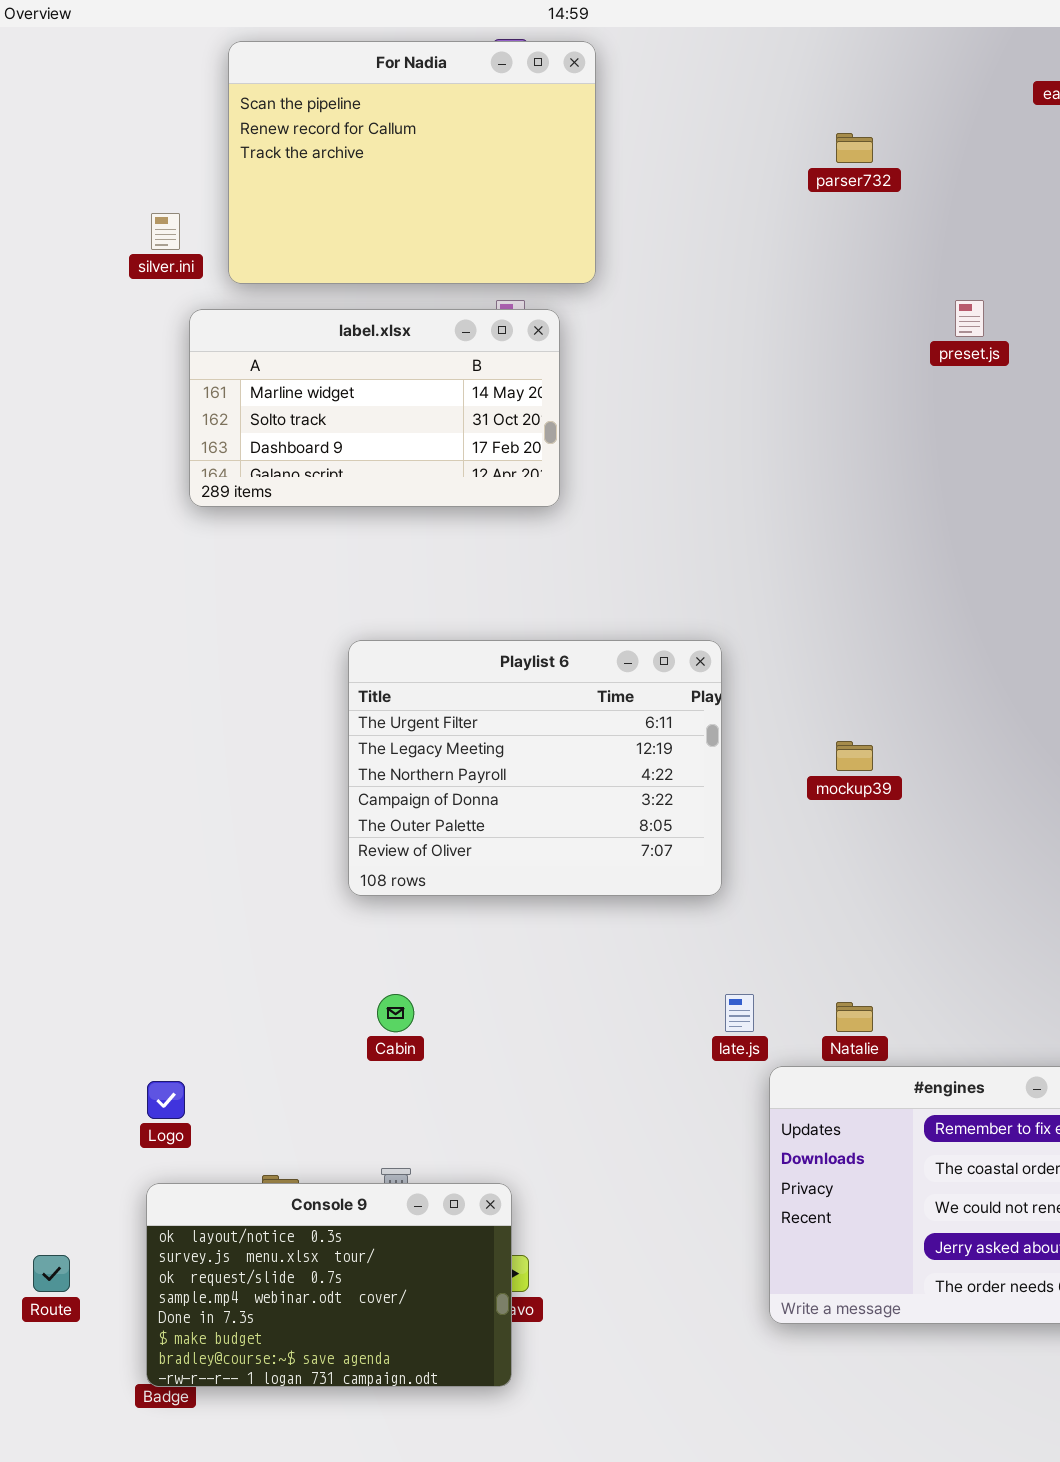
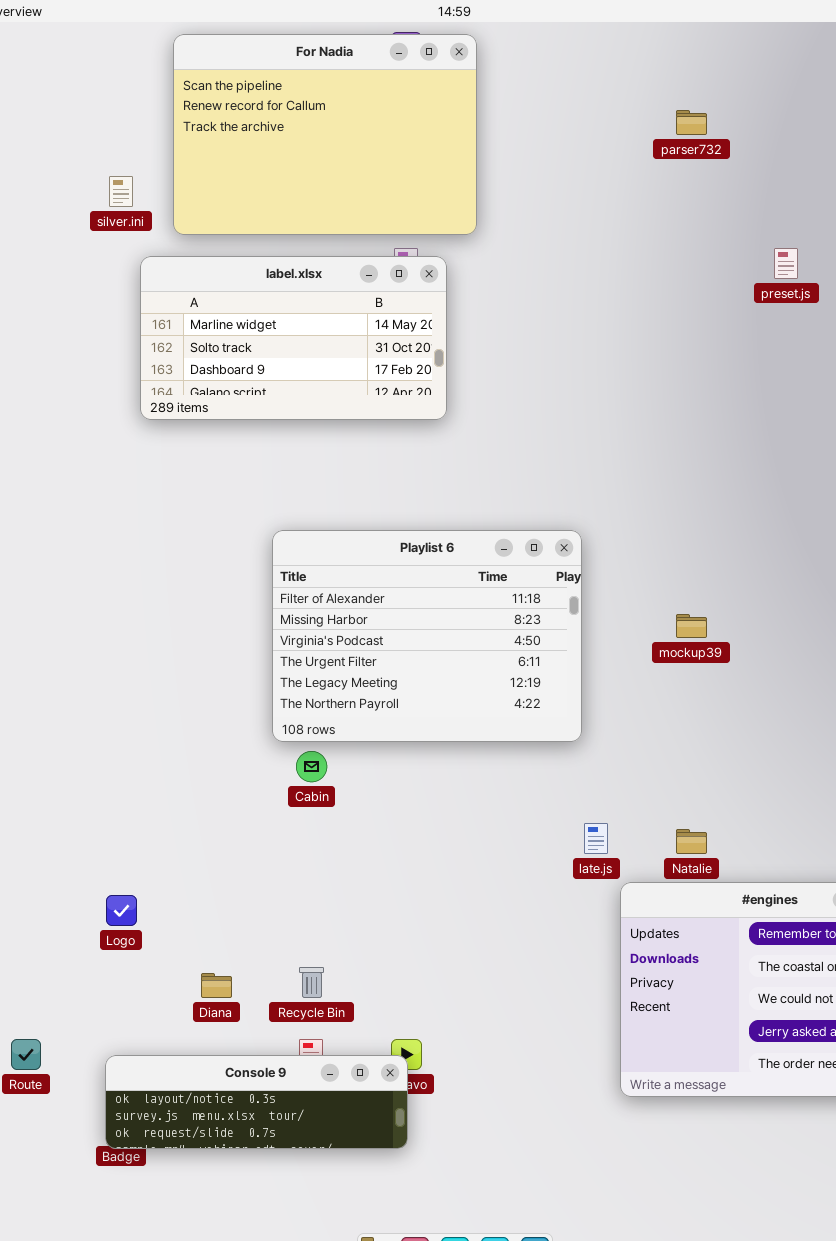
Playlist 6: [348,640,722,896] -> [272,530,582,742], scrolled up 3 rows
Cabin: [377,994,414,1032] -> [296,751,327,782], moved
Console 9: [146,1183,512,1387] -> [105,1055,408,1149], resized

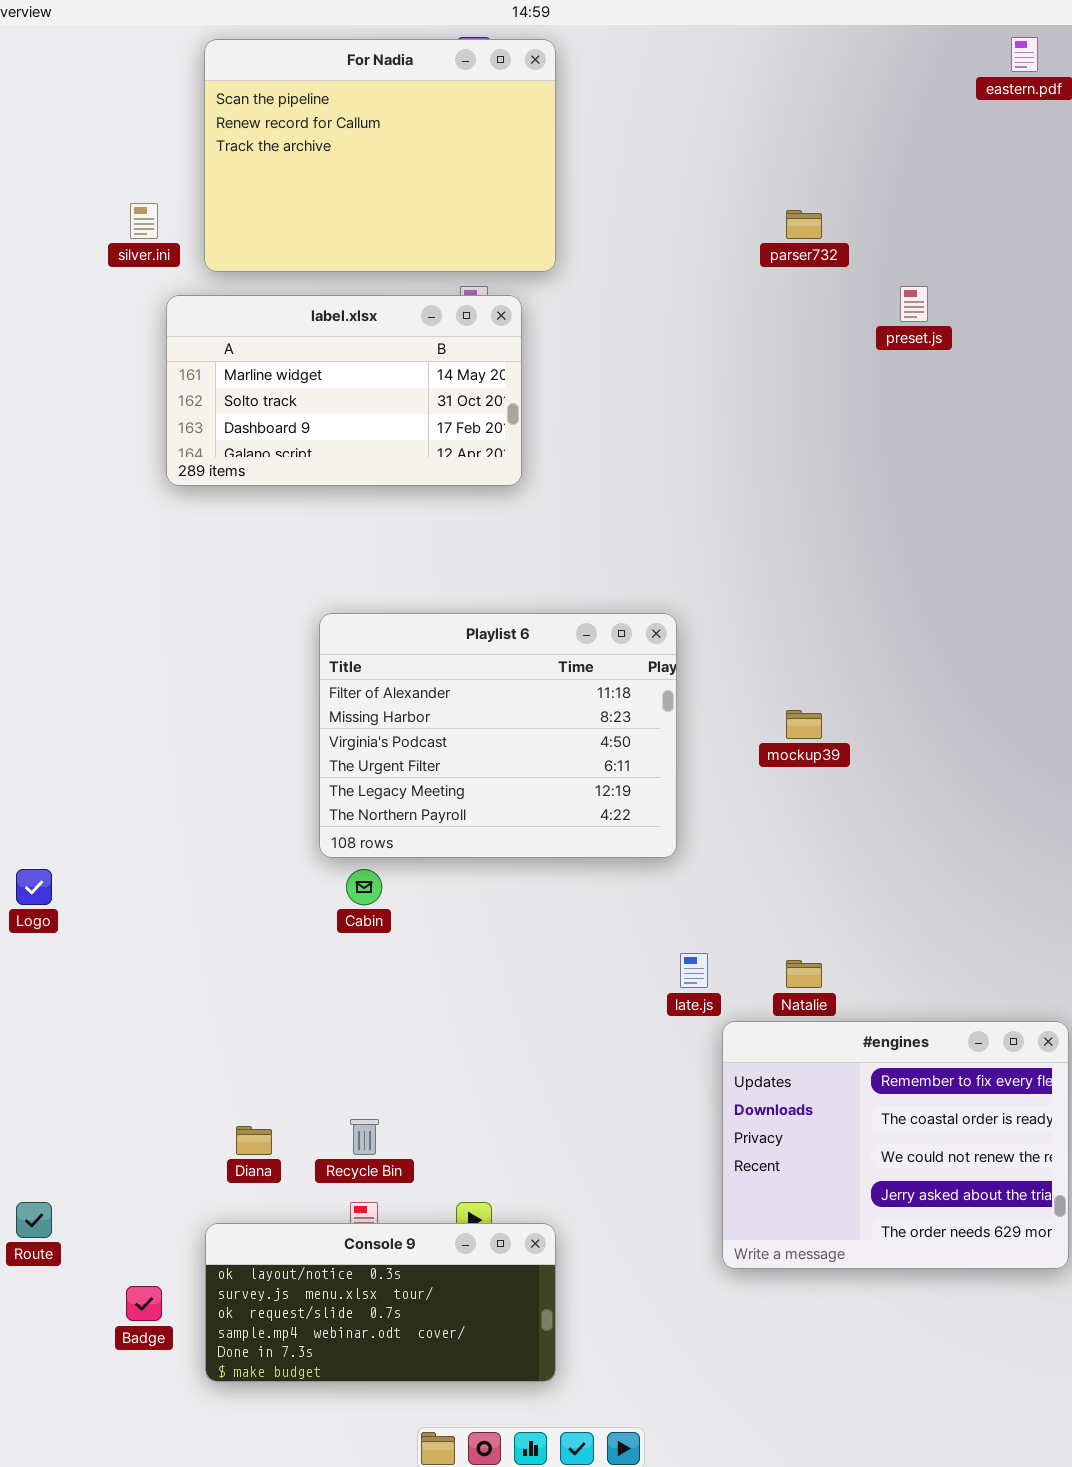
parser732: [676,110,707,135] -> [786,210,822,239], moved
Logo: [106,895,137,926] -> [16,869,52,905], moved
Console 9: [105,1055,408,1149] -> [205,1223,556,1382], moved, resized

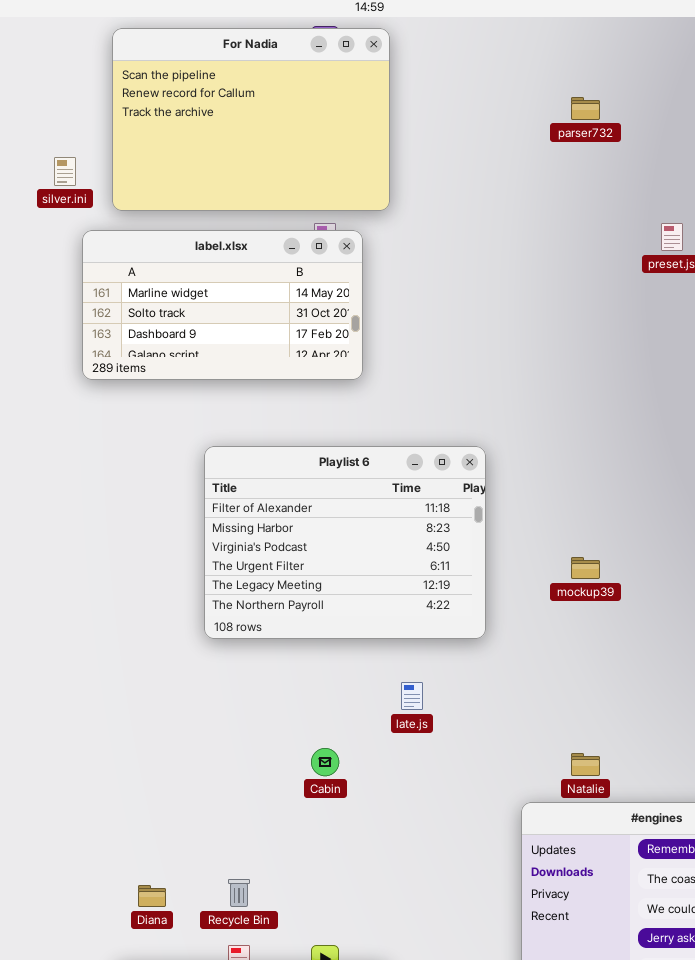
parser732: [786,210,822,239] -> [571,97,600,120], moved
Playlist 6: [319,613,677,858] -> [204,446,486,639], moved
Cabin: [346,869,382,905] -> [311,748,339,776], moved
late.js: [680,953,708,988] -> [401,682,423,710], moved

